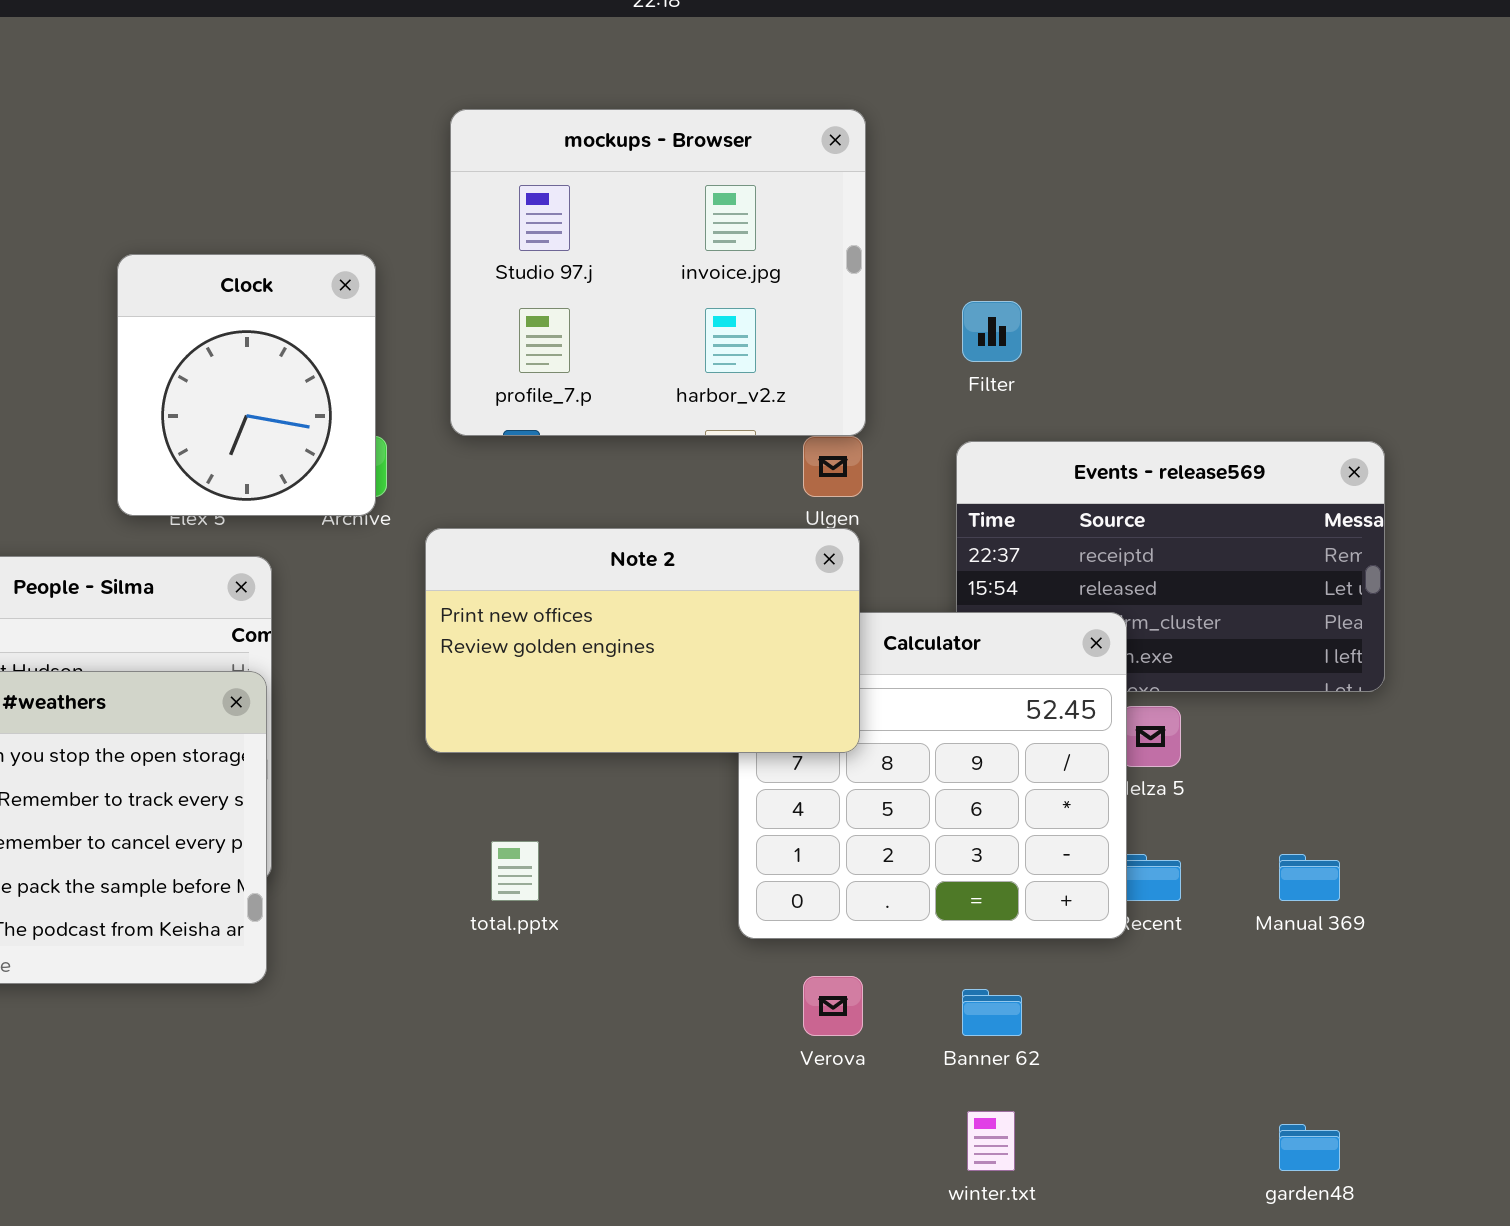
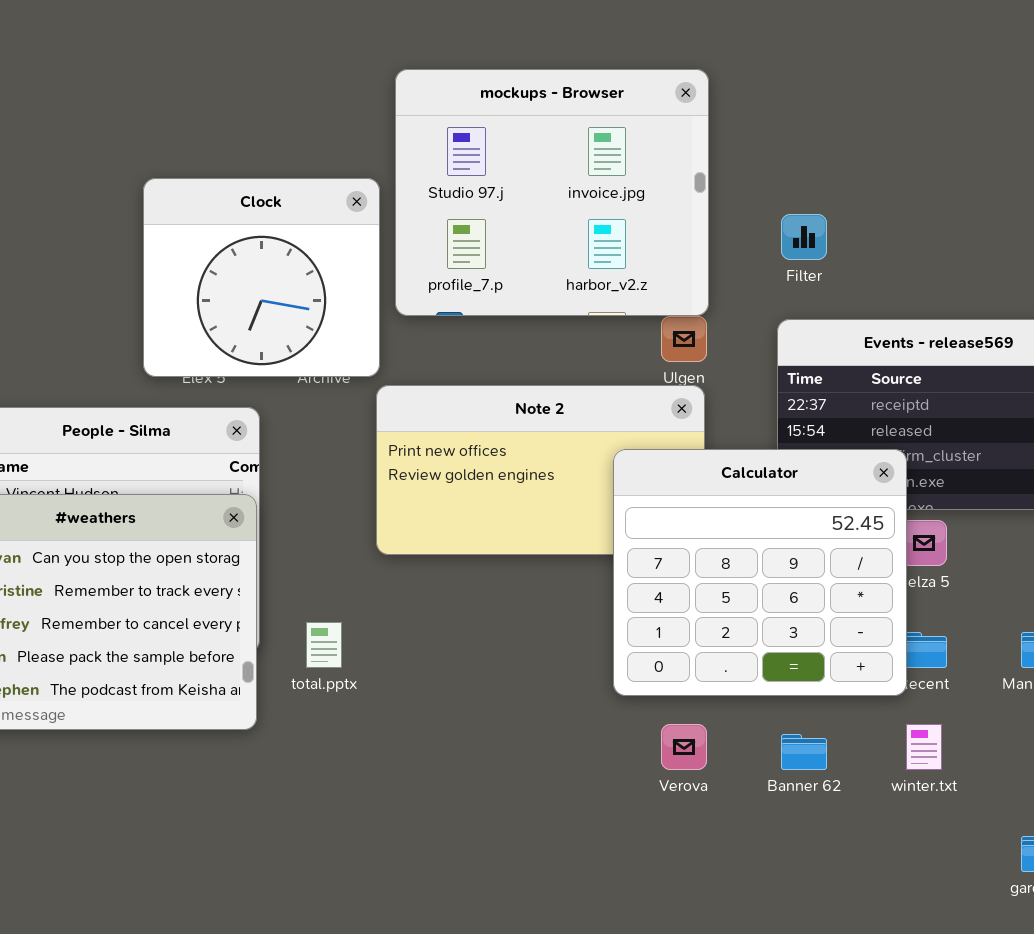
Clock: [117,254,376,516] -> [143,178,380,377], resized
Calculator: [738,612,1127,939] -> [613,449,907,696], raised
total.pptx: [491,841,539,901] -> [306,622,342,668], moved
winter.txt: [967,1111,1015,1171] -> [906,724,942,770], moved

